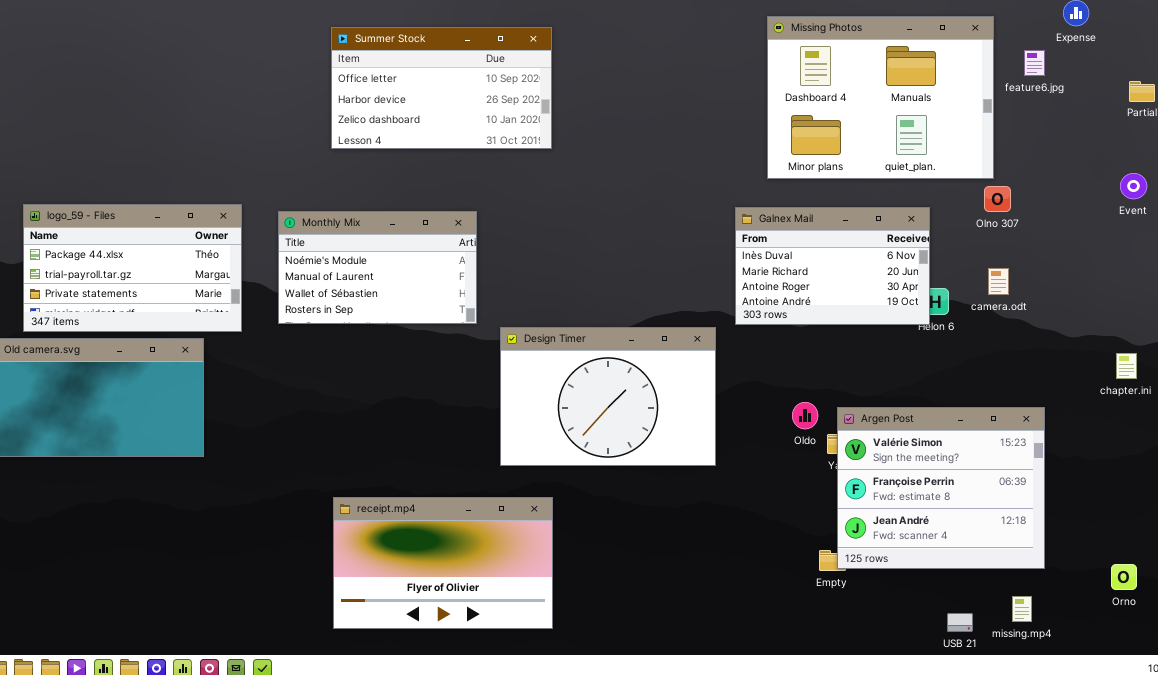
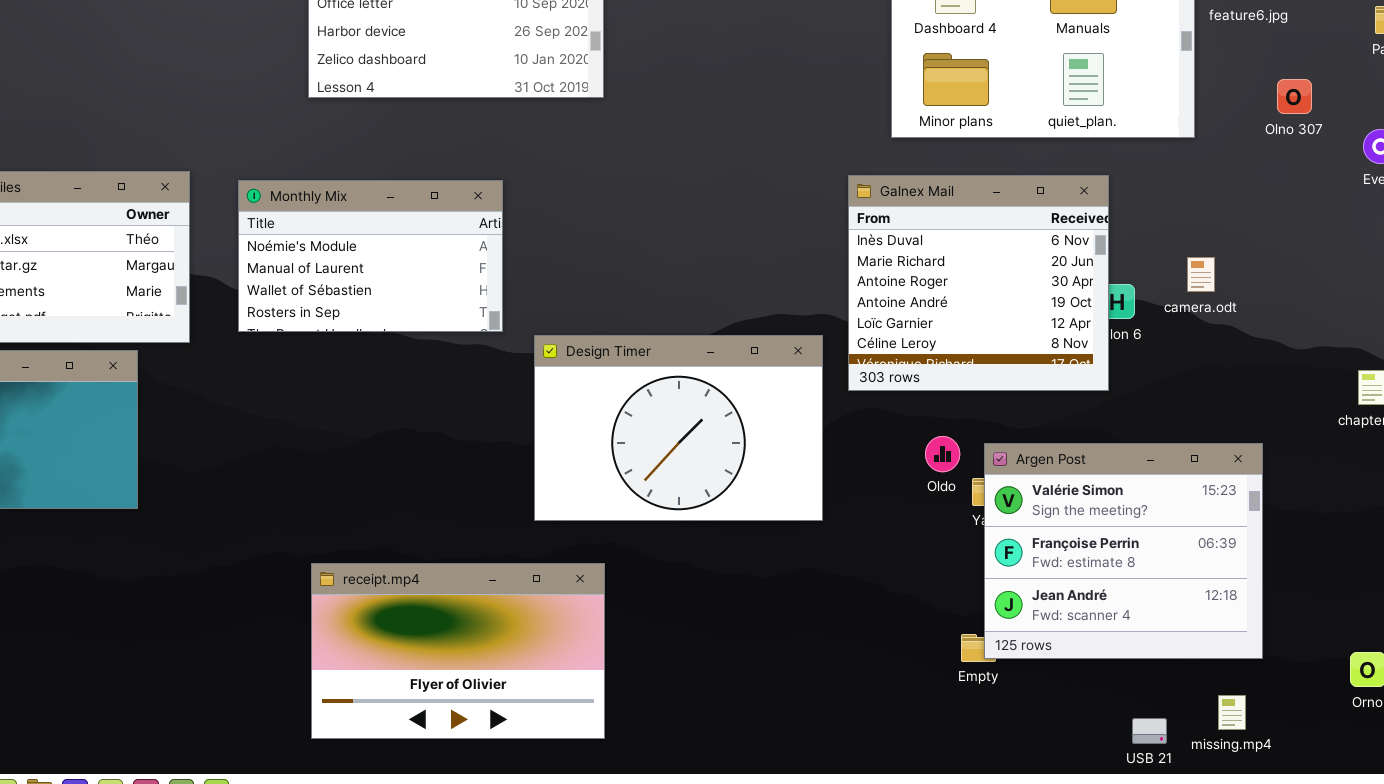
Olno 307: [984,186,1011,212] -> [1277,79,1312,114], moved
Galnex Mail: [735,207,930,325] -> [848,175,1109,391], resized

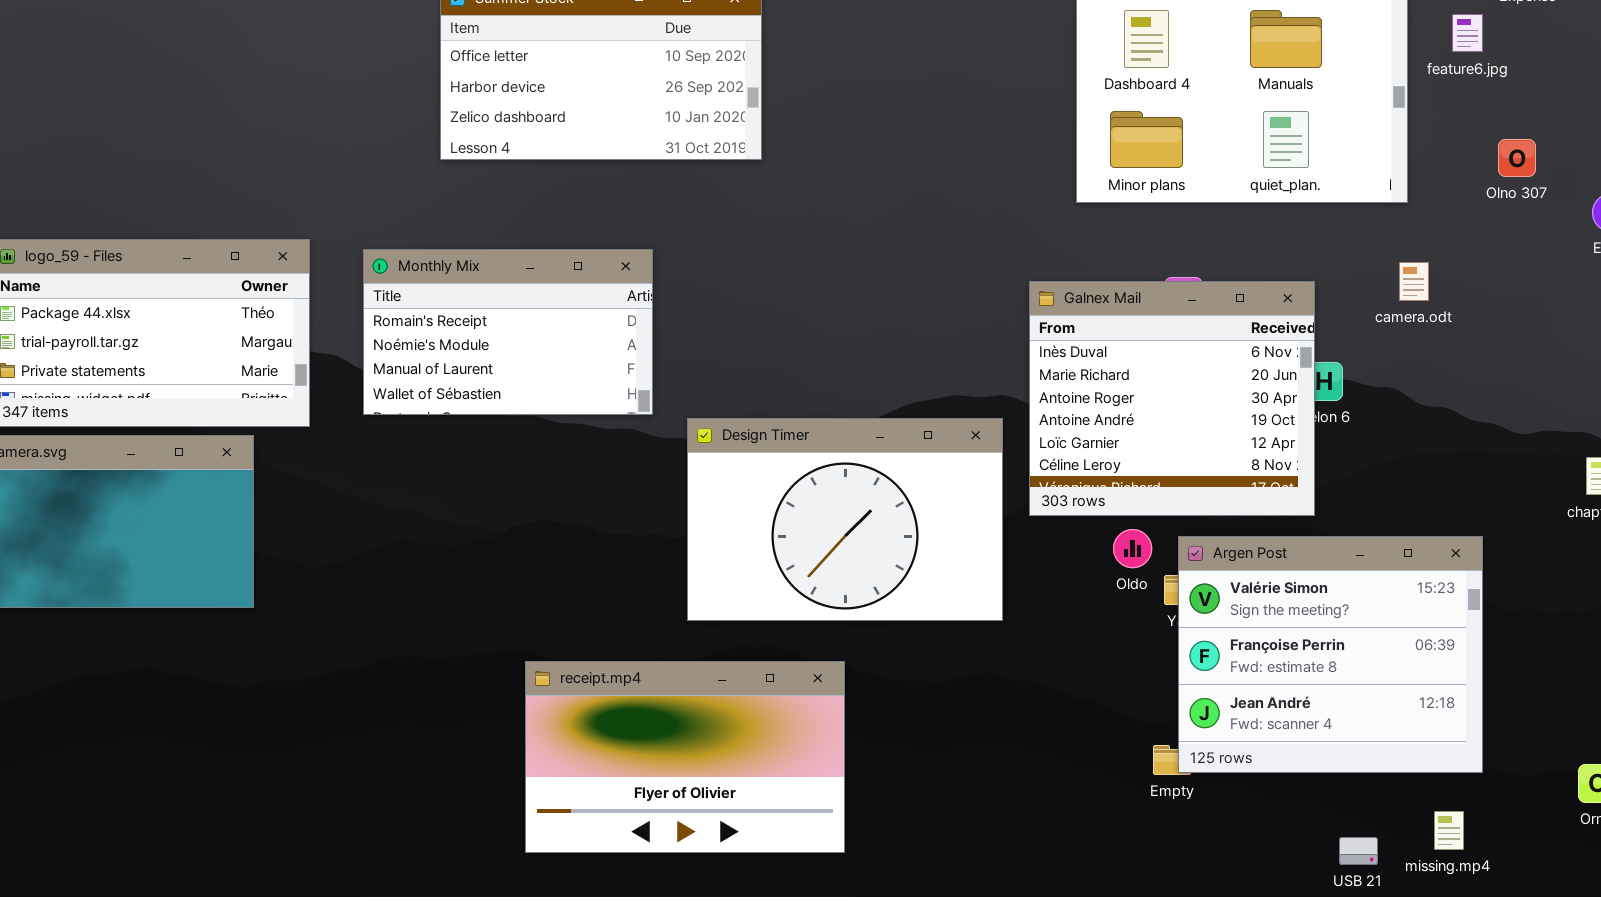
Galnex Mail: [848,175,1109,391] -> [1029,281,1315,516], moved
Monthly Mix: [238,180,503,332] -> [363,249,653,415], scrolled up 1 row
camera.odt: [1187,257,1215,292] -> [1399,262,1429,301], moved
receipt.mp4: [311,563,605,739] -> [525,661,845,853], moved

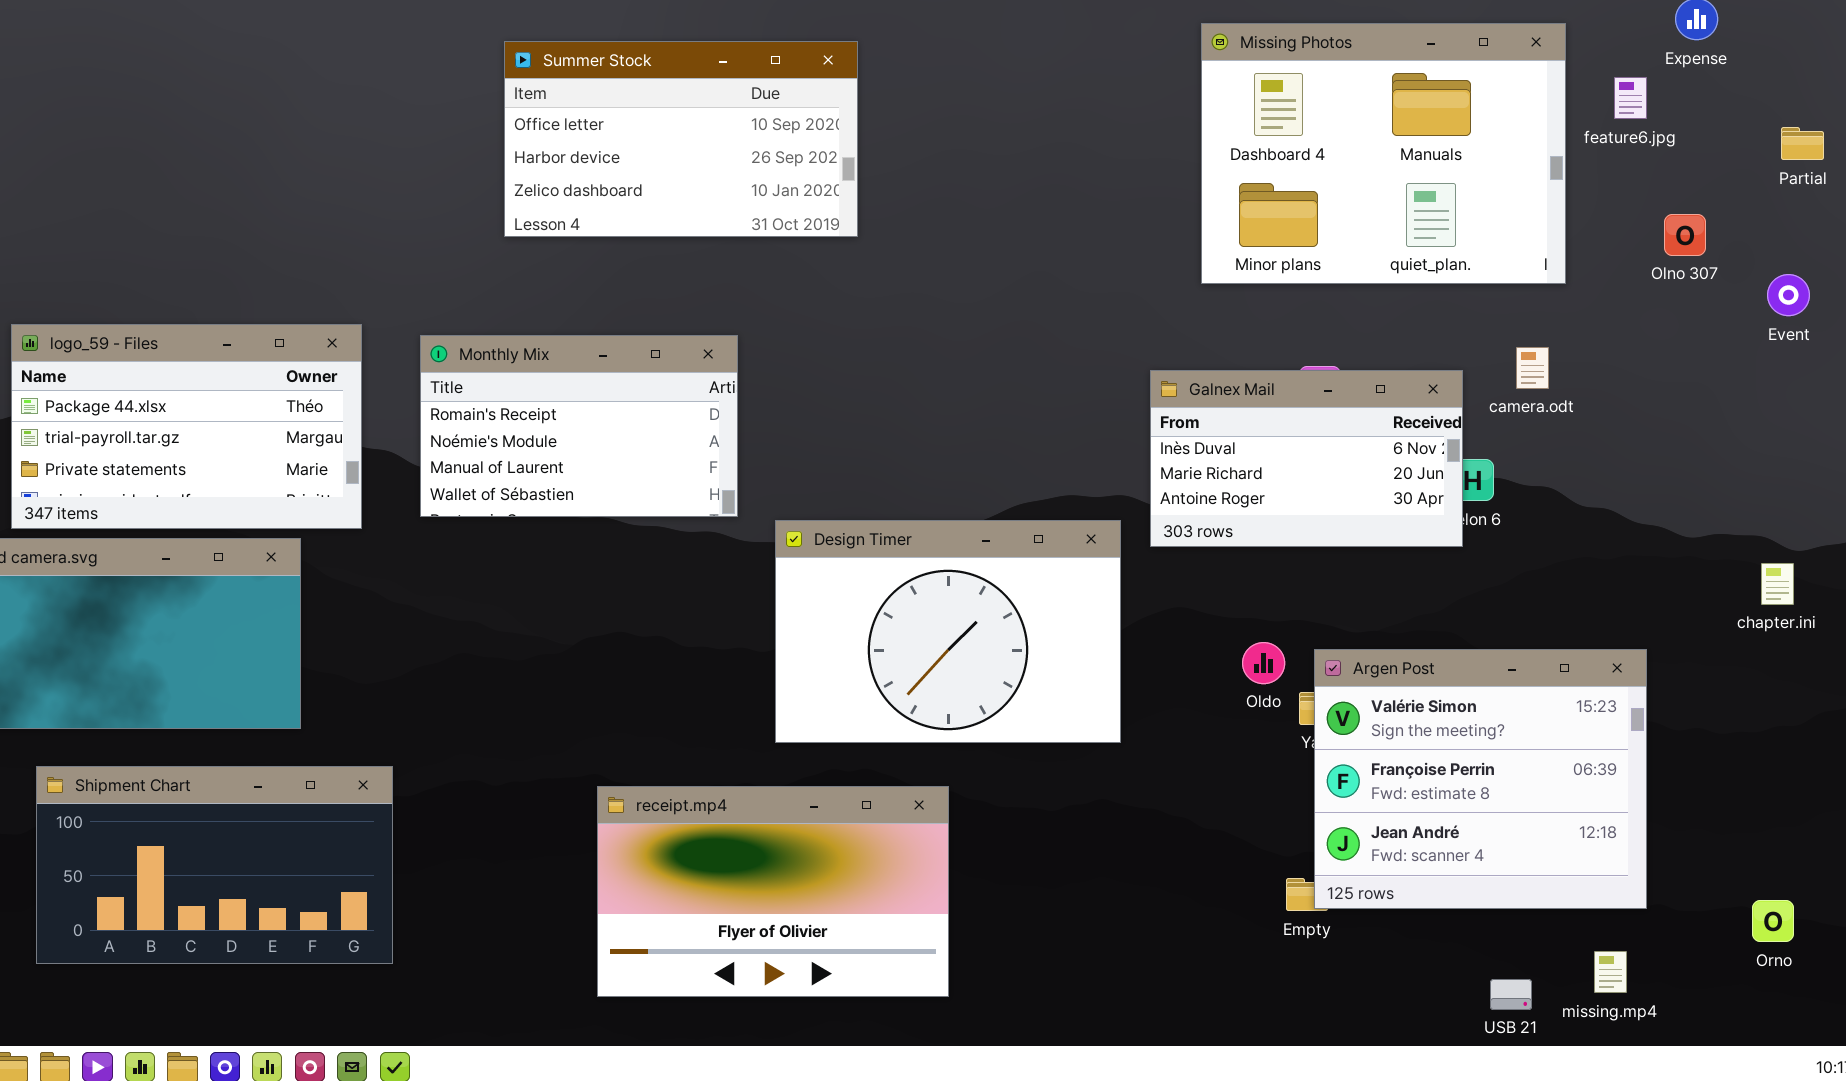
camera.odt: [1399,262,1429,301] -> [1516,347,1549,389], moved
Galnex Mail: [1029,281,1315,516] -> [1150,370,1463,547], resized
Shipment Chart: none -> [36,766,393,964], opened

